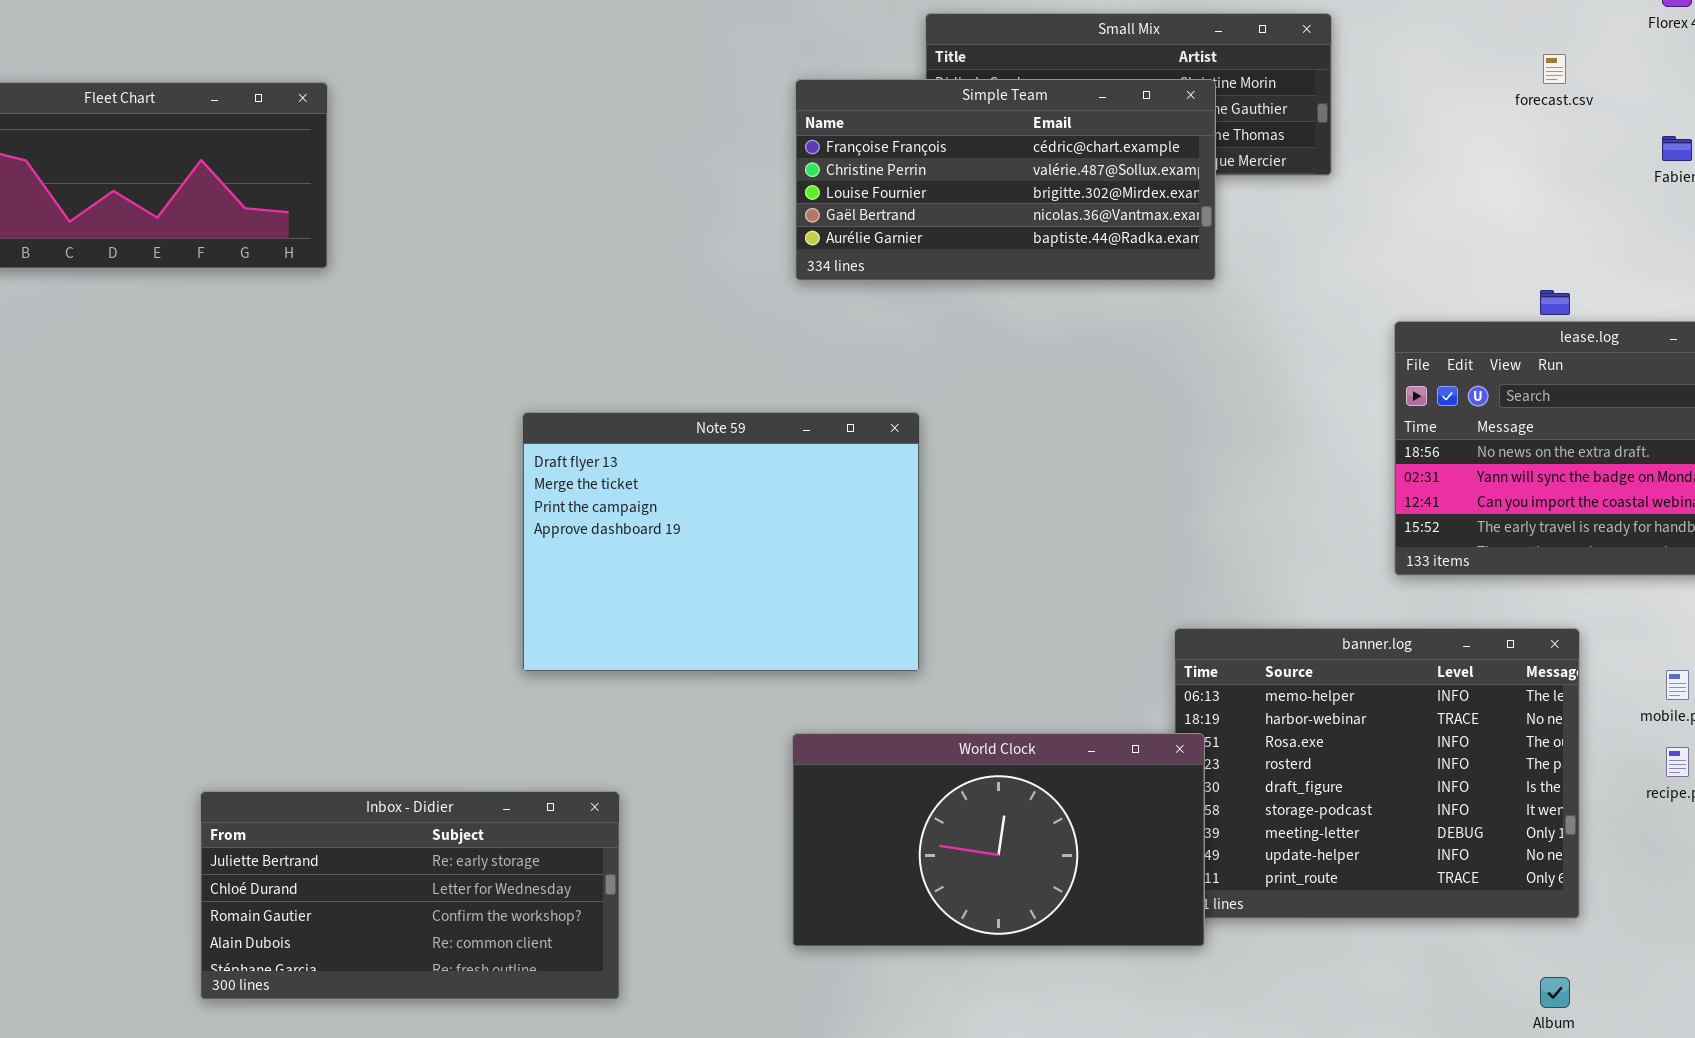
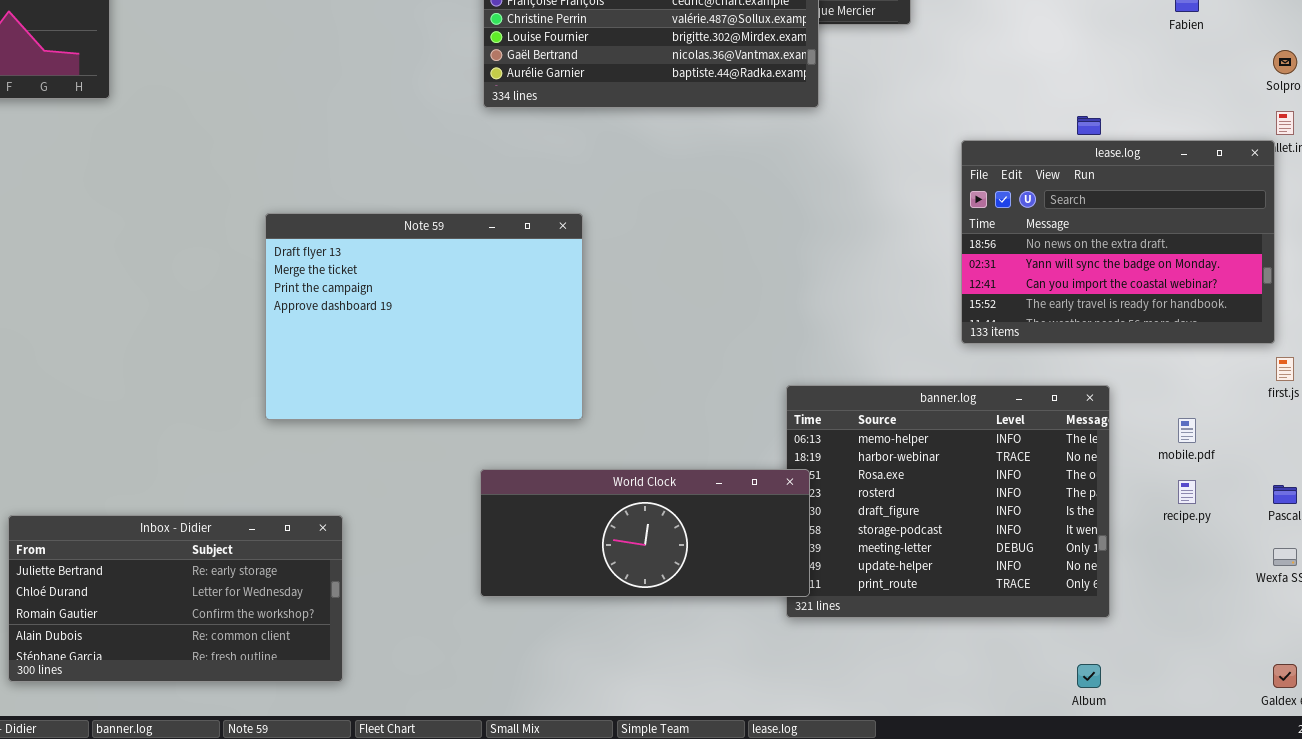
World Clock: [792,733,1205,947] -> [480,469,810,597], resized

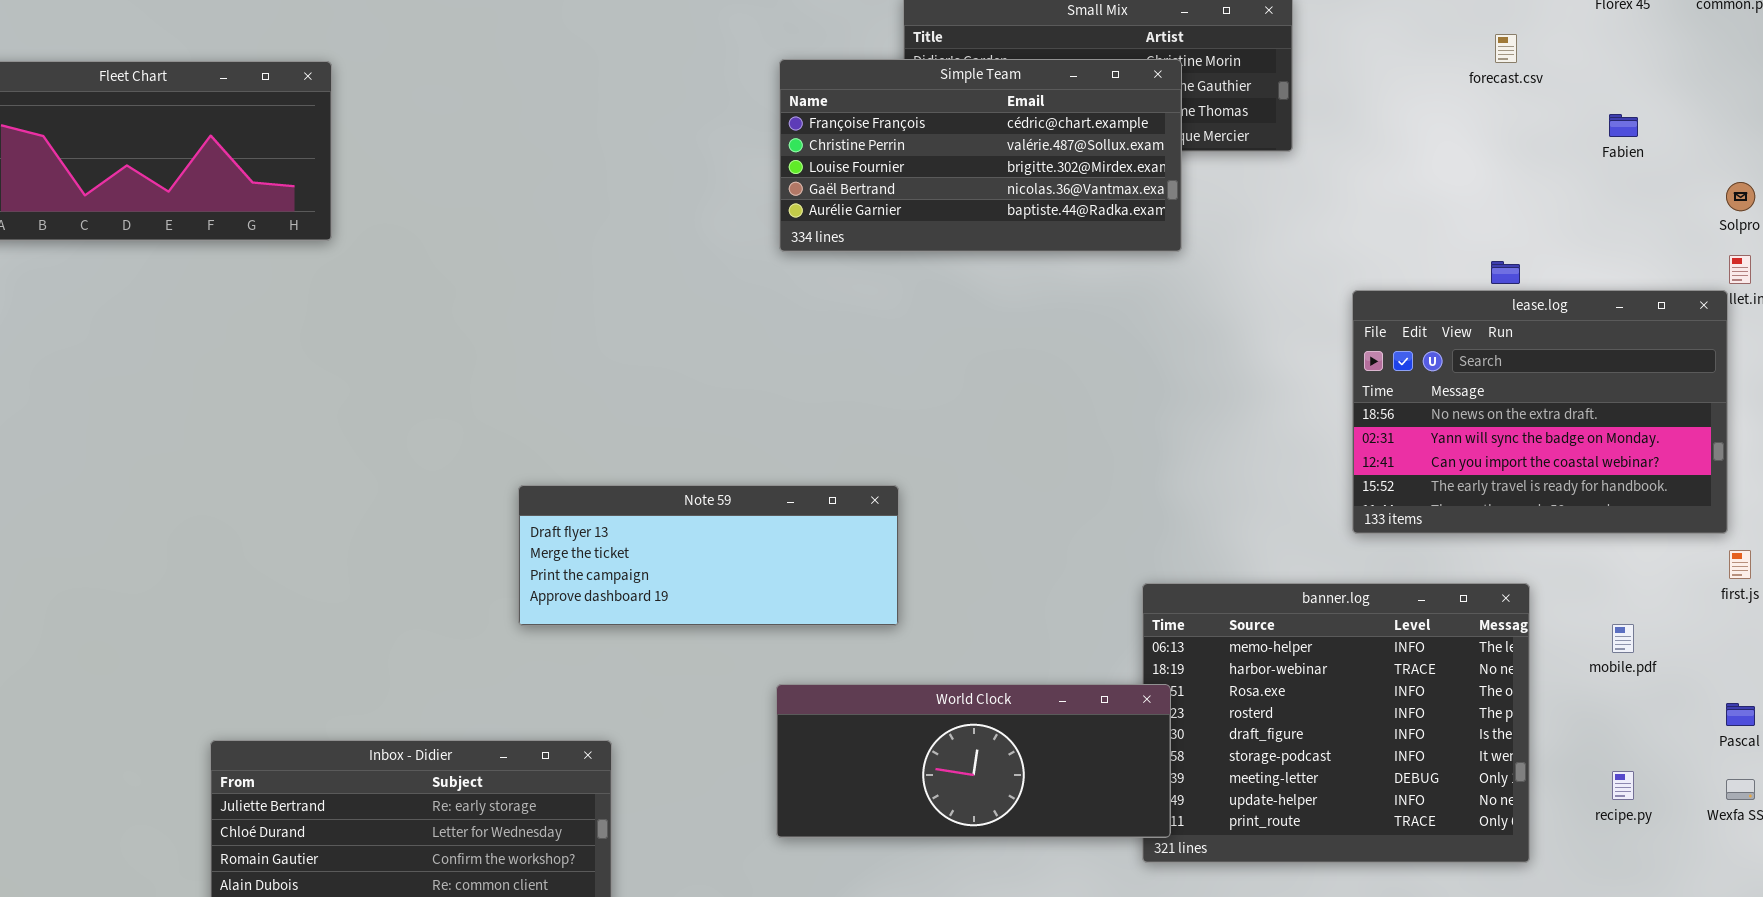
Note 59: [265,213,583,420] -> [518,485,899,626], resized
recipe.py: [1178,480,1196,504] -> [1612,771,1634,800], moved

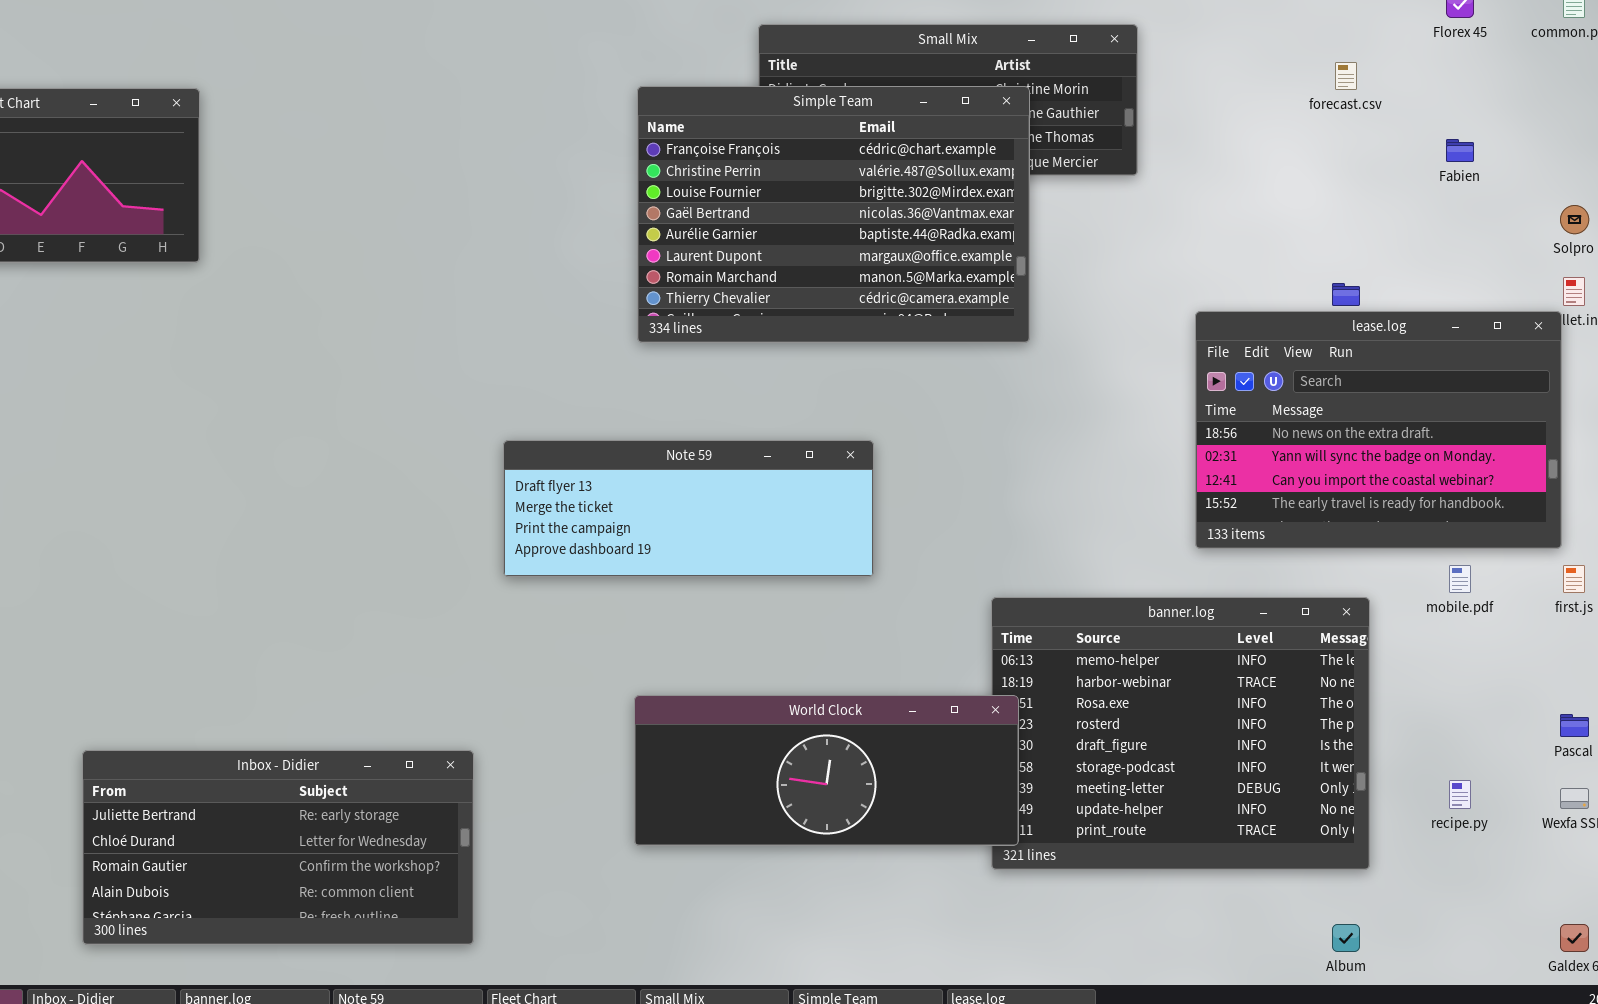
Simple Team: [779,59,1182,252] -> [637,86,1030,343], resized
Note 59: [518,485,899,626] -> [503,440,874,577], moved
mobile.pdf: [1612,624,1634,653] -> [1449,565,1471,593], moved

